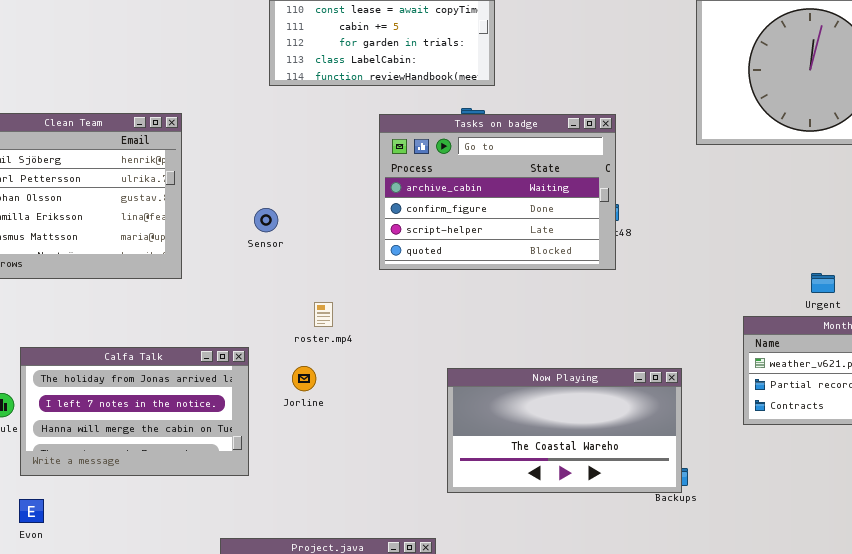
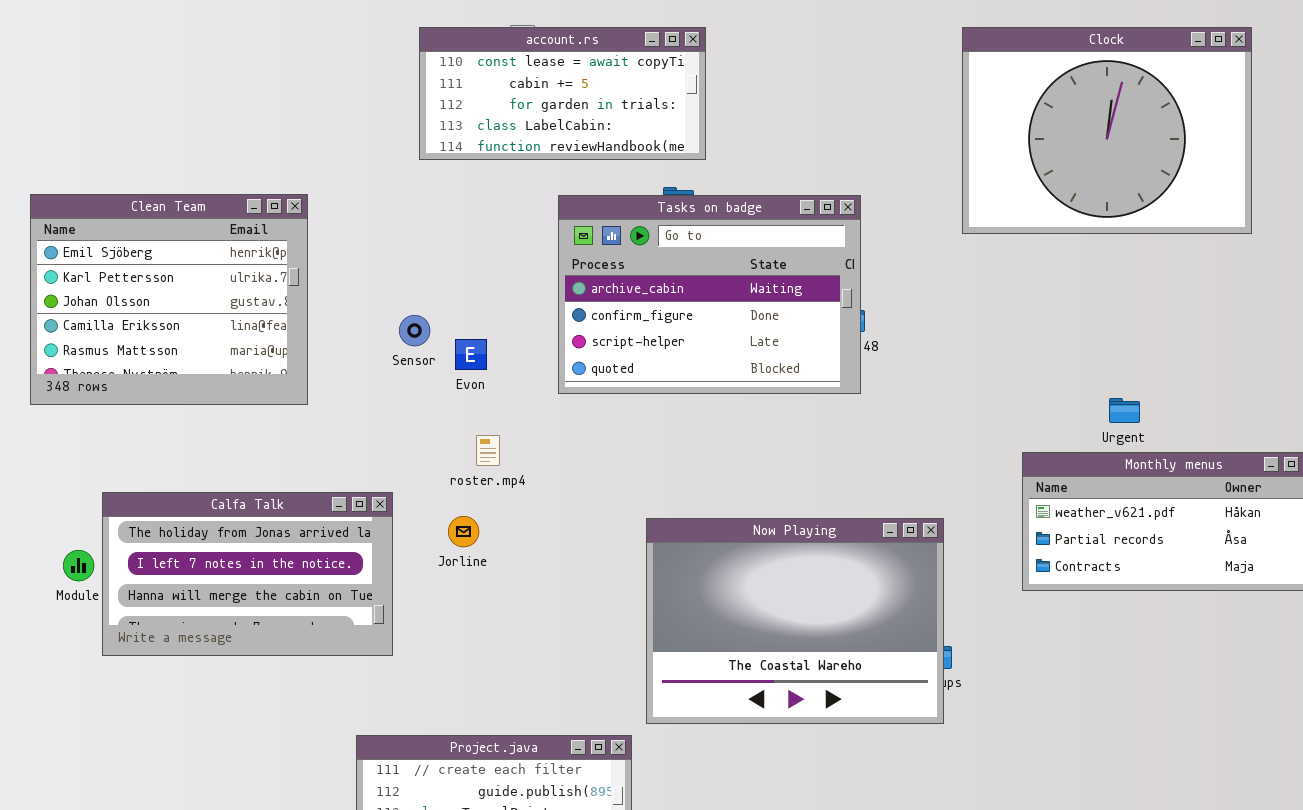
Now Playing: [447,368,682,493] -> [646,518,944,724], resized
Evon: [19,499,44,523] -> [455,339,487,370], moved

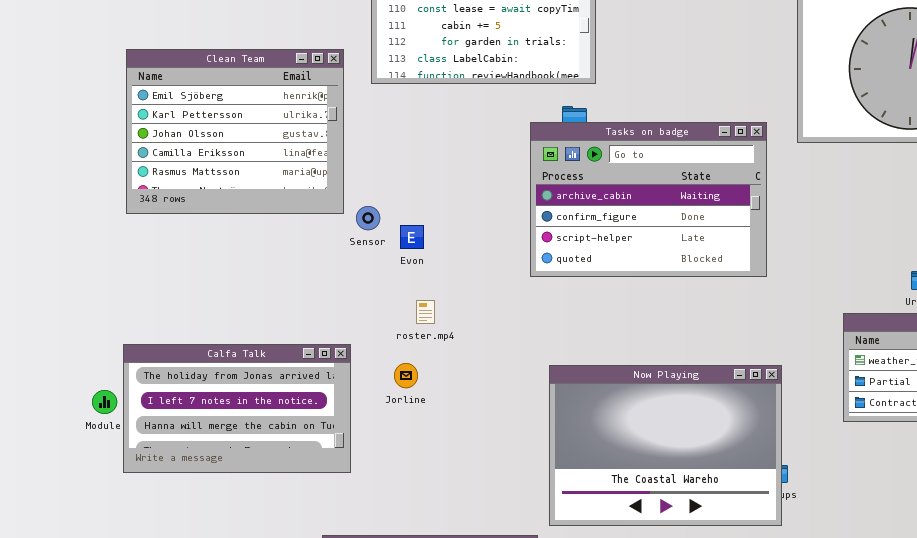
Clean Team: [30,194,308,405] -> [126,49,344,214], moved
Tasks on badge: [558,195,861,394] -> [530,122,767,277], moved

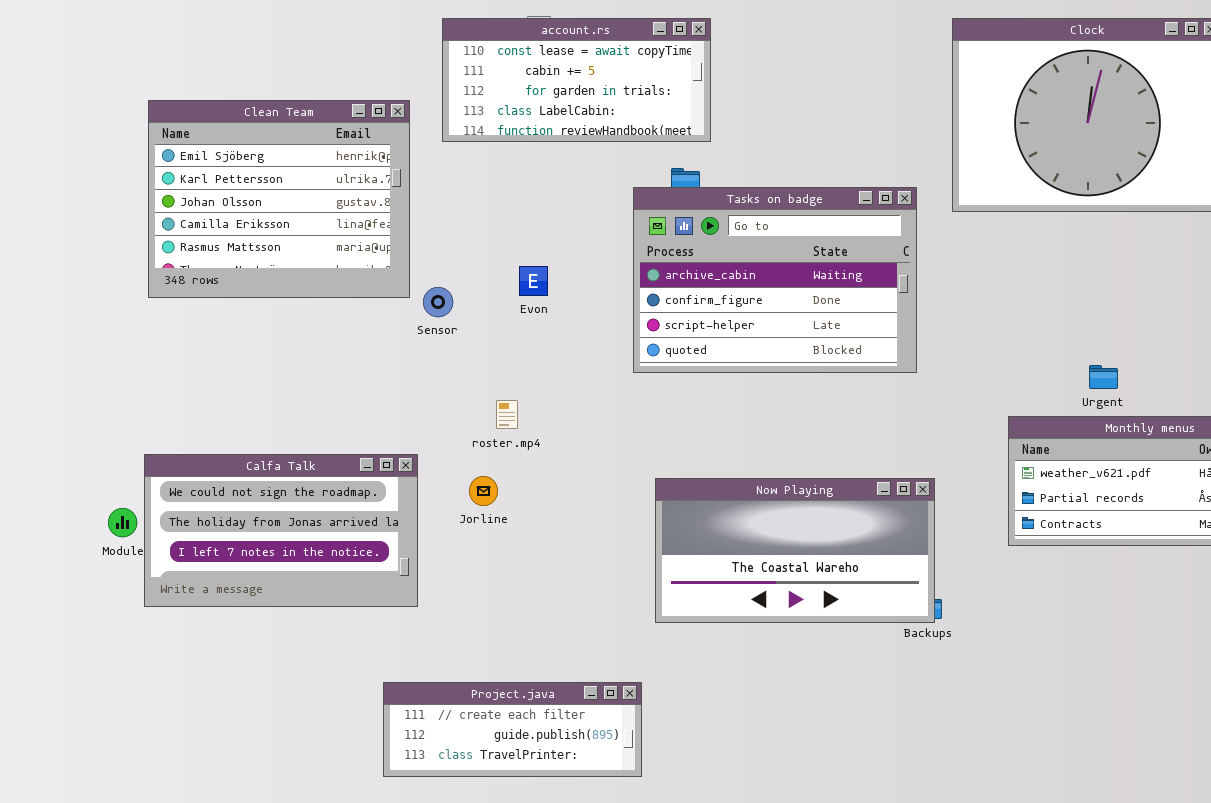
Evon: [400,225,424,249] -> [519,266,548,296], moved
Calfa Talk: [123,344,351,473] -> [144,454,418,607], scrolled up 1 row
Now Playing: [549,365,782,526] -> [655,478,935,623], resized

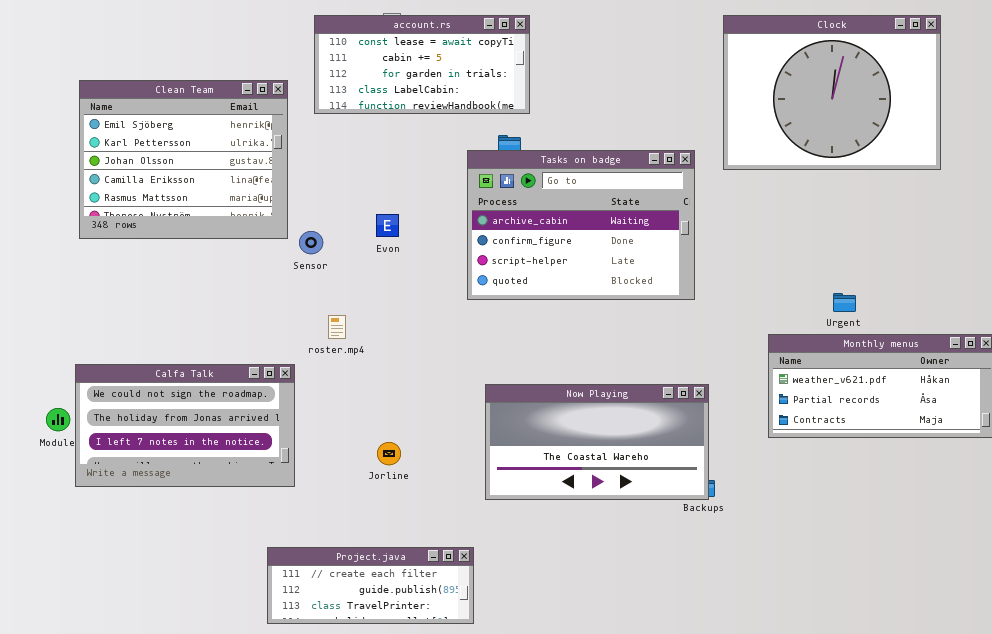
roster.mp4: [496,400,518,429] -> [328,315,346,339], moved
Jorline: [469,476,498,506] -> [377,442,401,465], moved

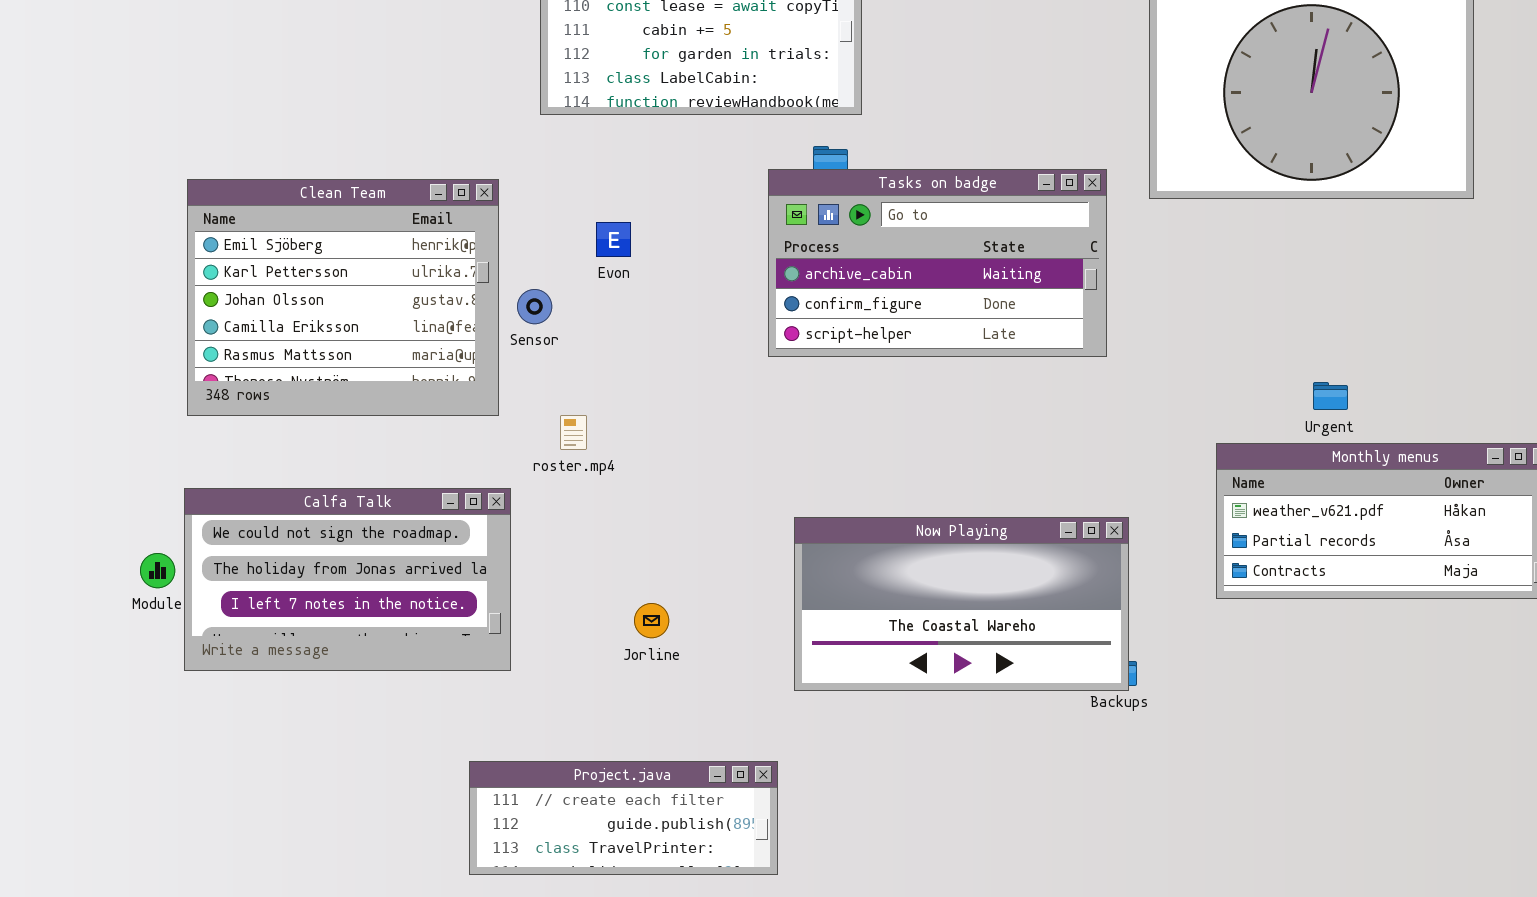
Clean Team: [79,80,288,239] -> [187,179,499,416], moved
Tasks on badge: [467,150,695,300] -> [768,169,1107,357], resized
Evon: [376,214,399,237] -> [596,222,631,257], moved

